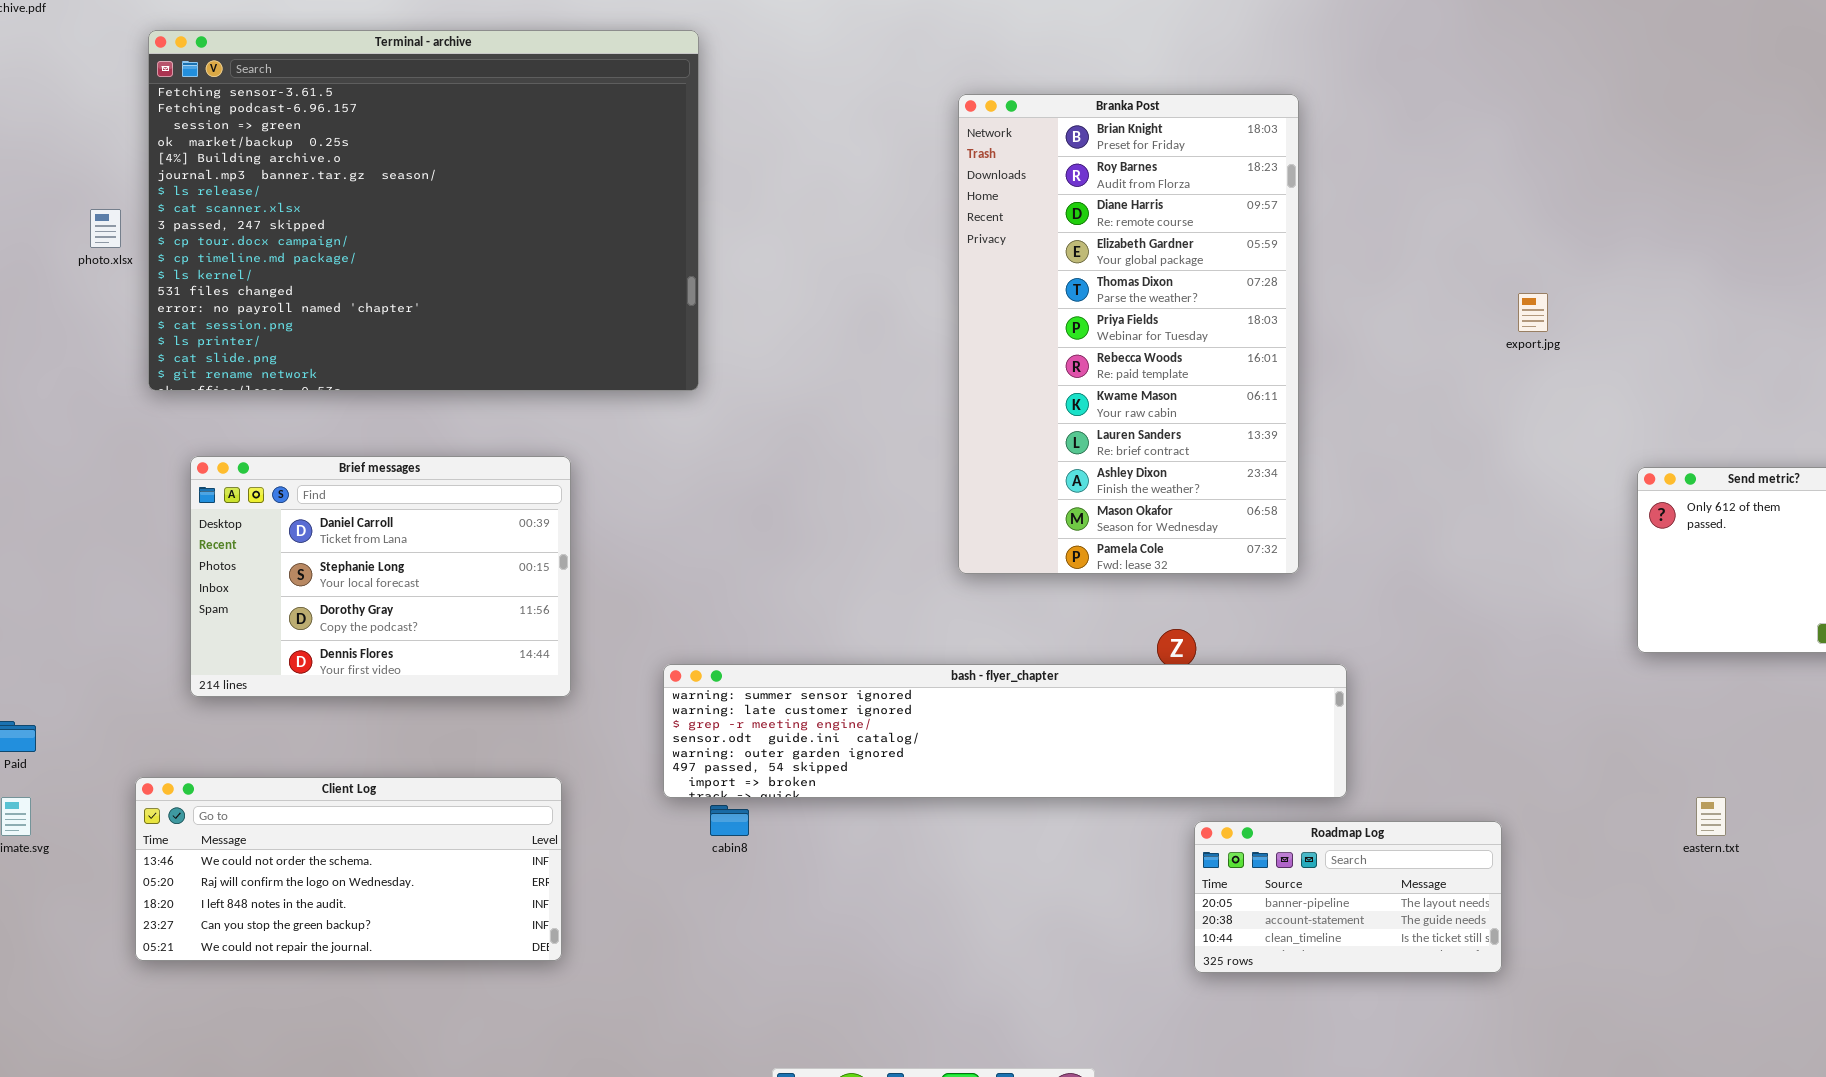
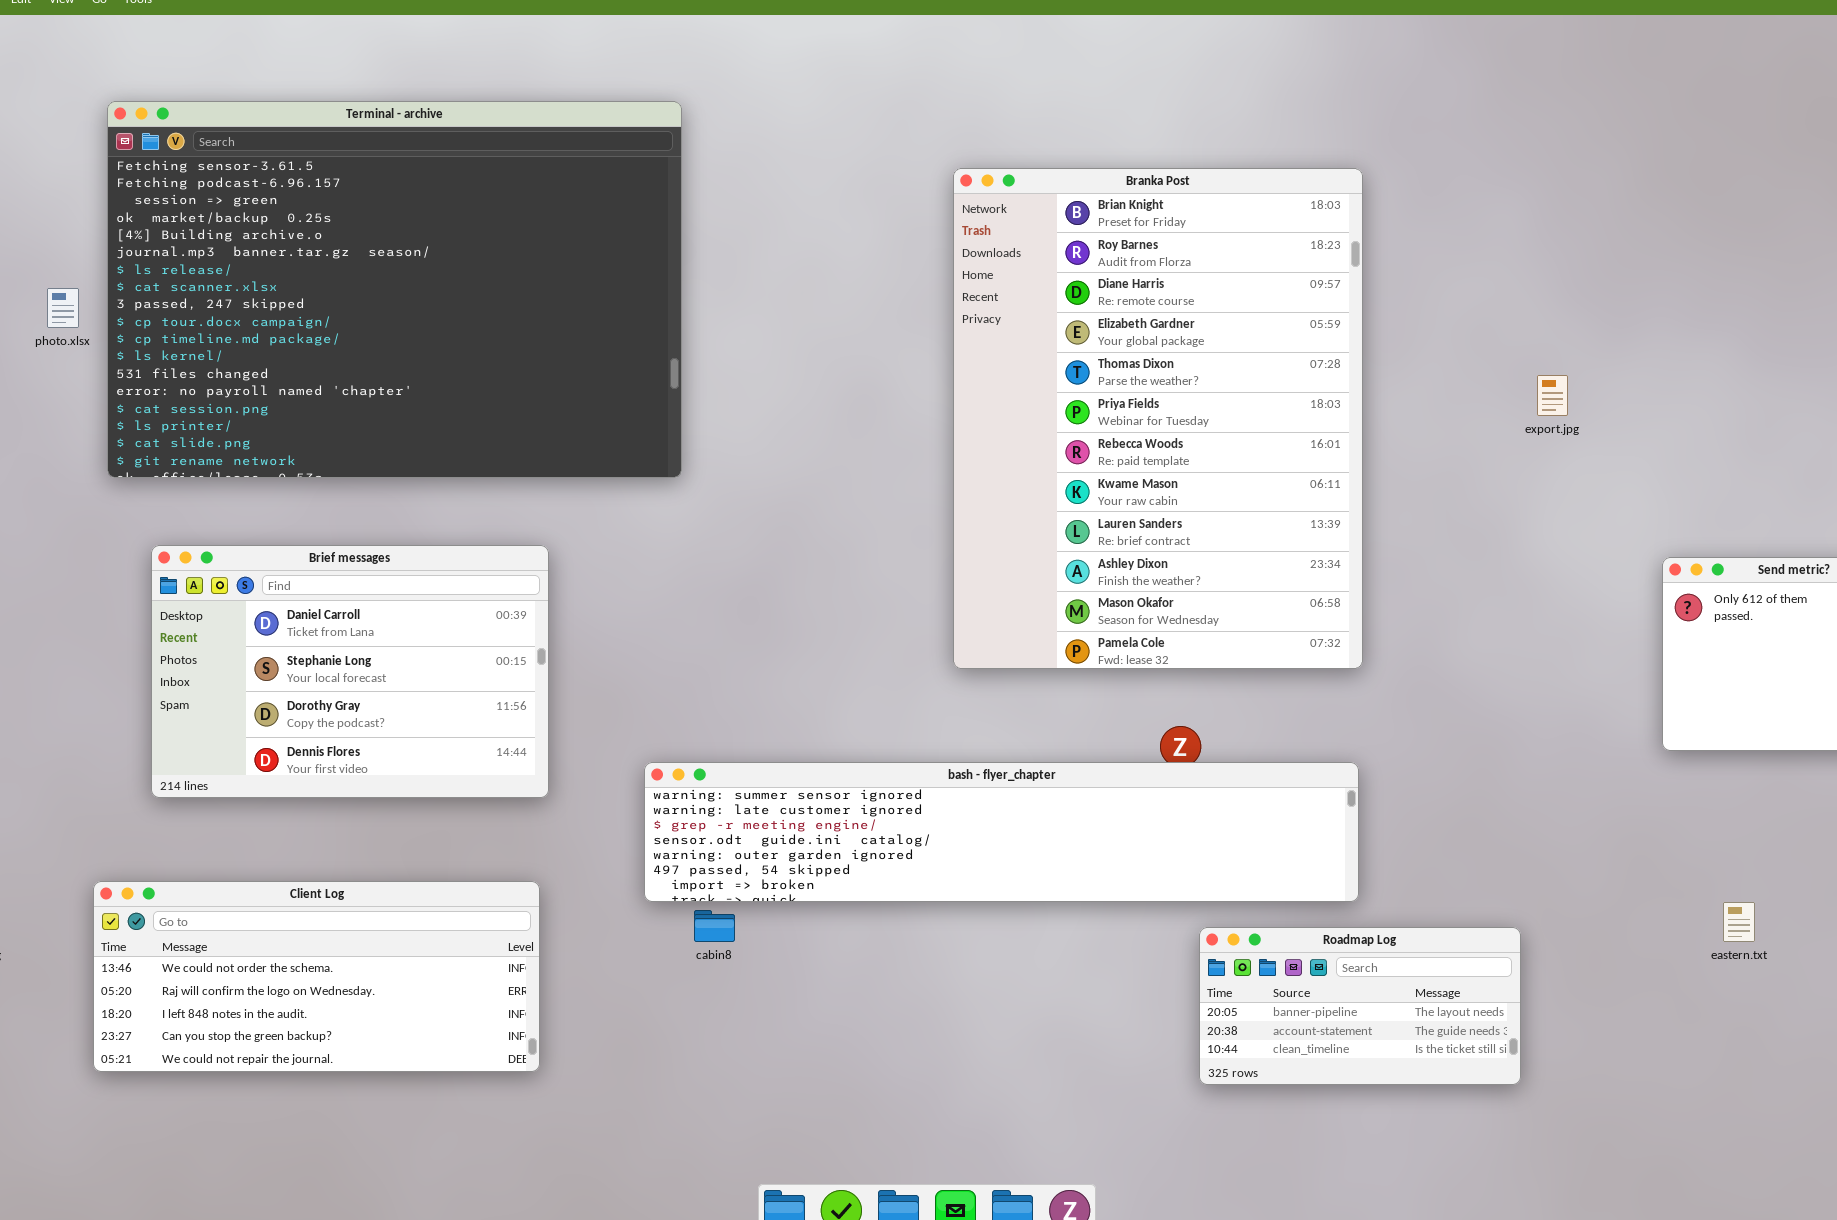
Branka Post: [958,94,1299,574] -> [953,168,1363,669], resized

